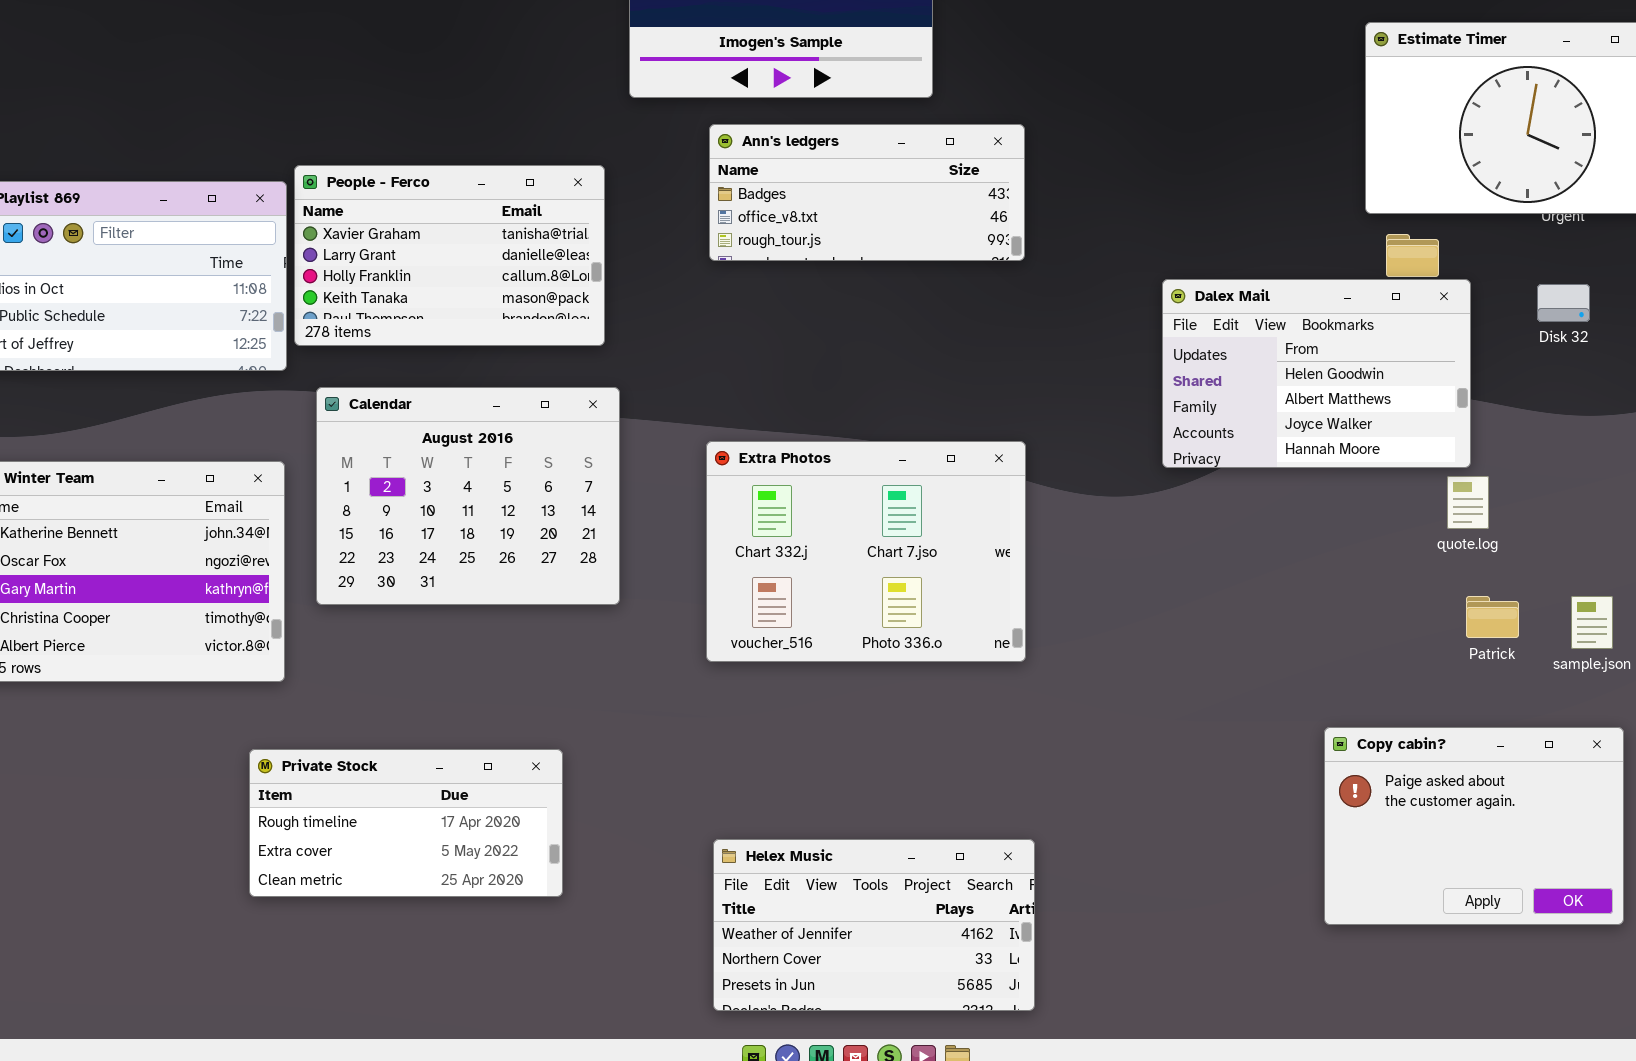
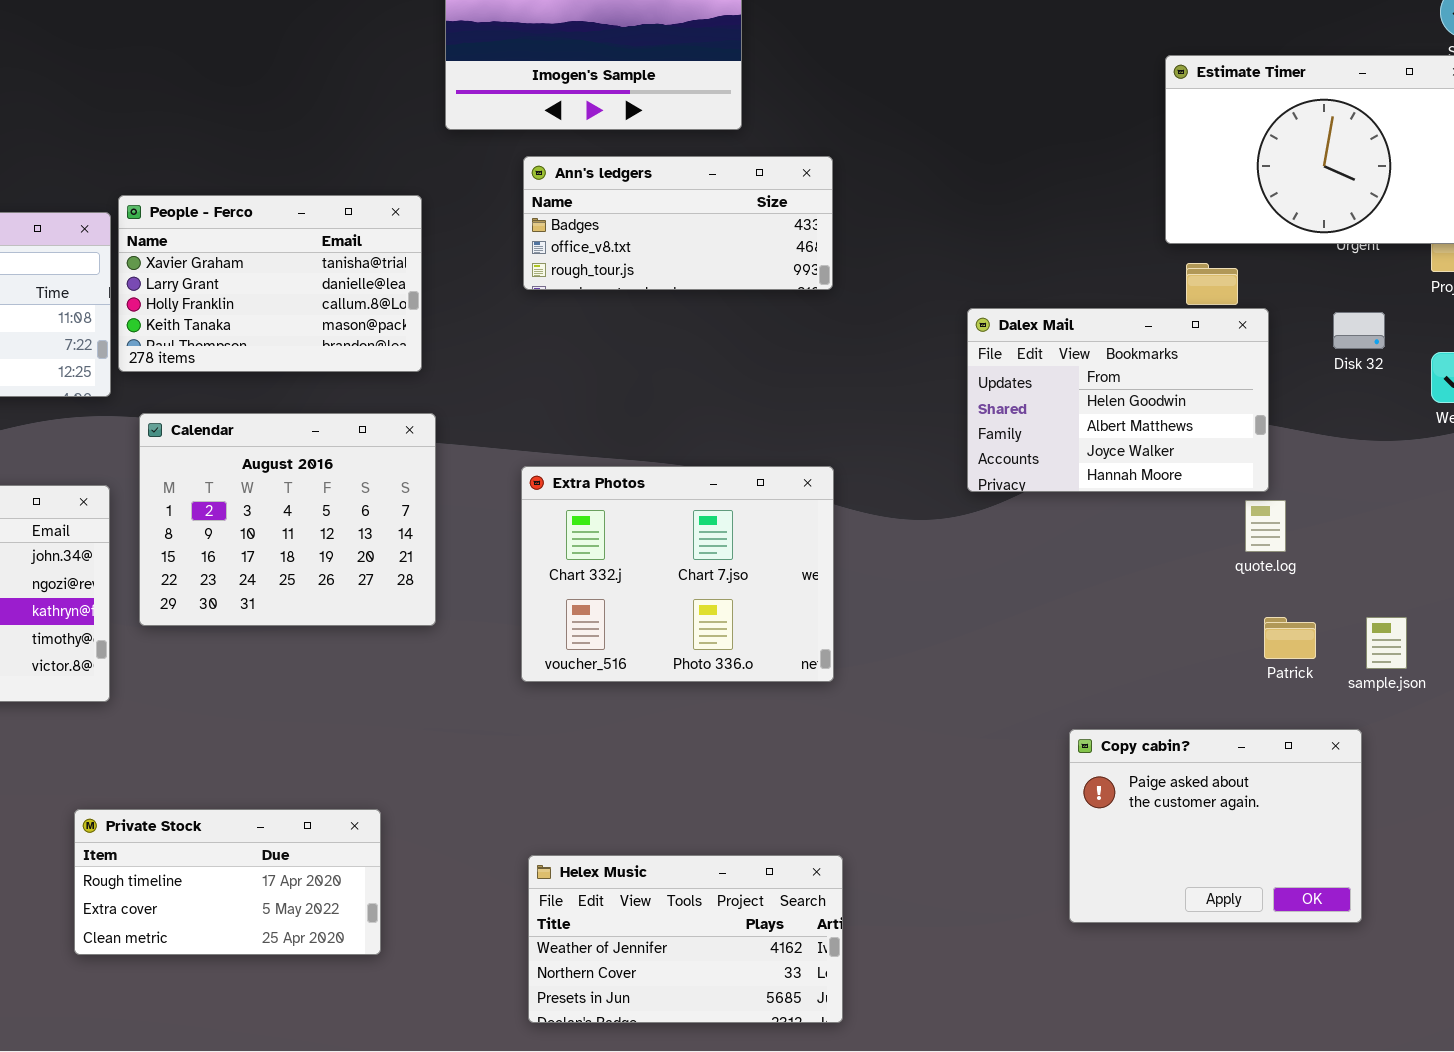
Copy cabin?: [1324,727,1624,925] -> [1069,729,1362,923], moved
Private Stock: [249,749,563,897] -> [74,809,381,955], moved

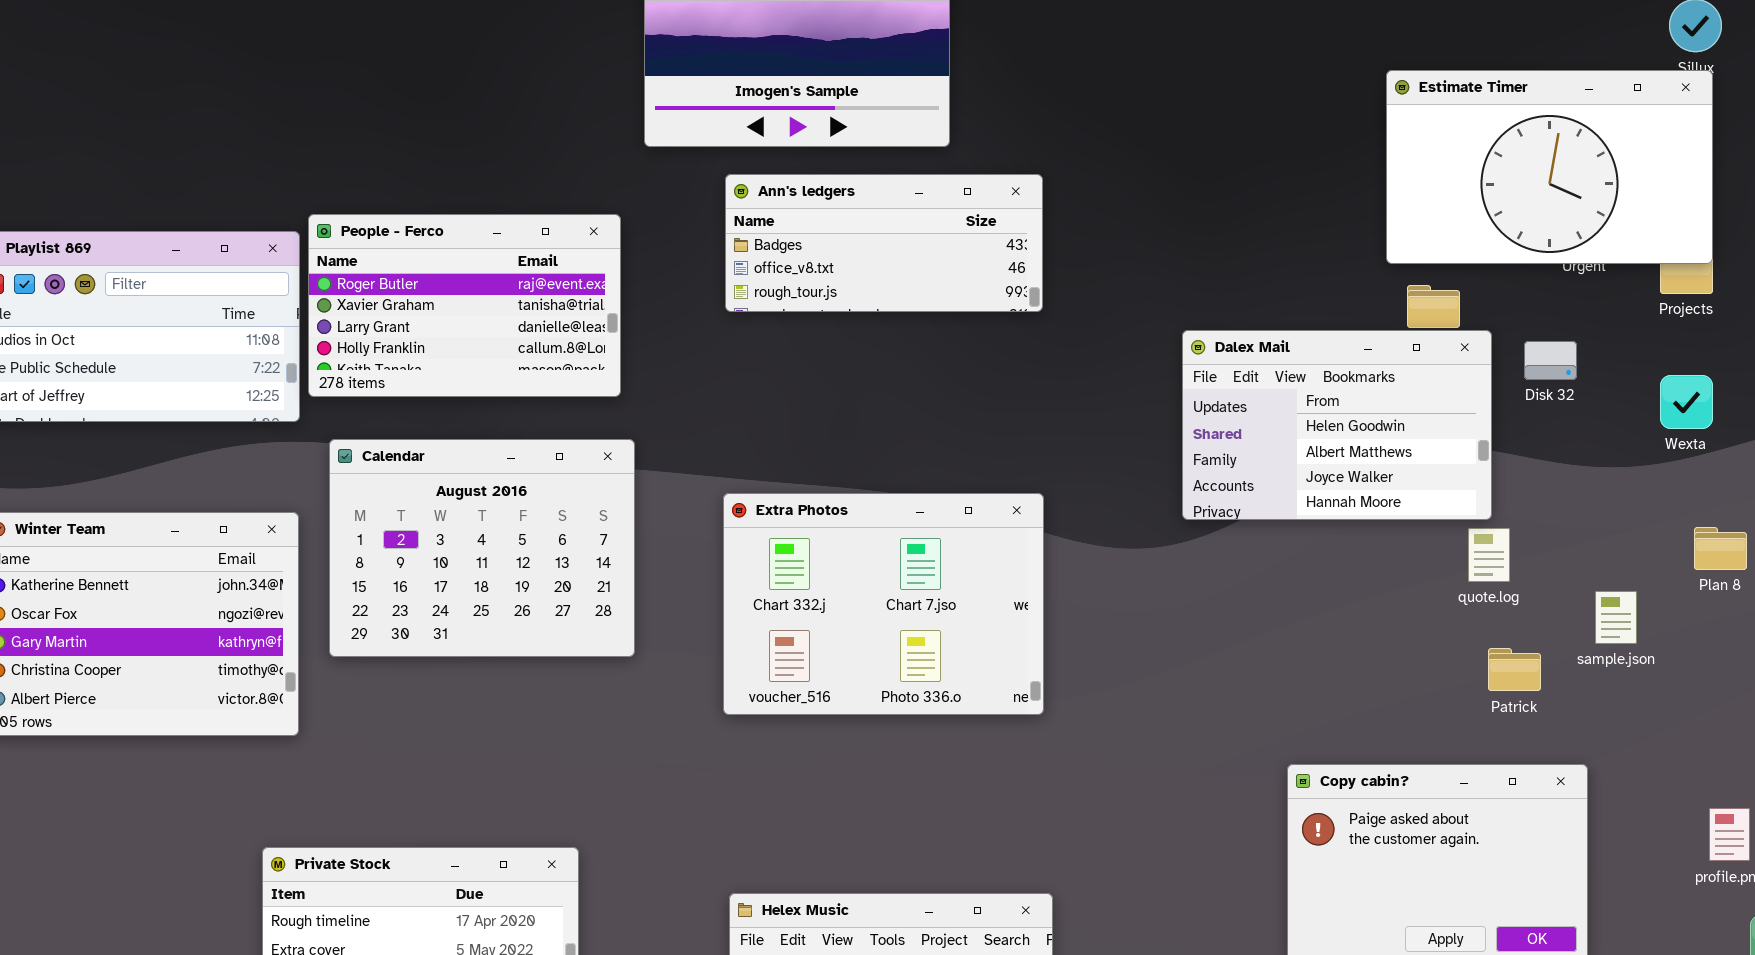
People - Ferco: [118,195,422,372] -> [308,214,621,397], scrolled up 1 row
Disk 32: [1333,312,1385,349] -> [1524,341,1577,380], moved
sample.json: [1366,617,1407,669] -> [1595,591,1637,644], moved

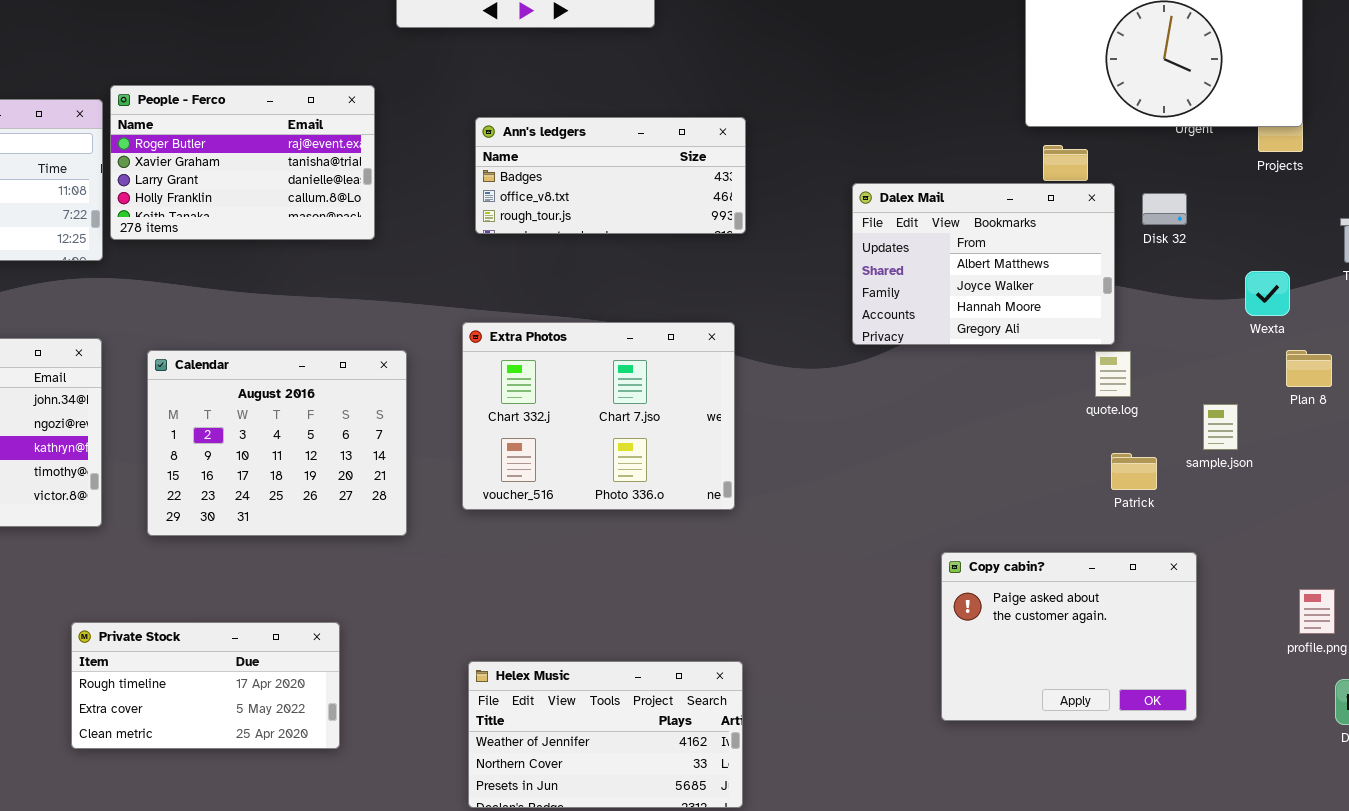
Ann's ledgers: [725,174,1043,312] -> [475,117,746,234], moved
Dalex Mail: [1182,330,1492,520] -> [852,183,1115,345], scrolled down 1 row
Wexta: [1660,375,1713,429] -> [1245,271,1290,316], moved
Calendar: [329,439,635,657] -> [147,350,407,536], moved

